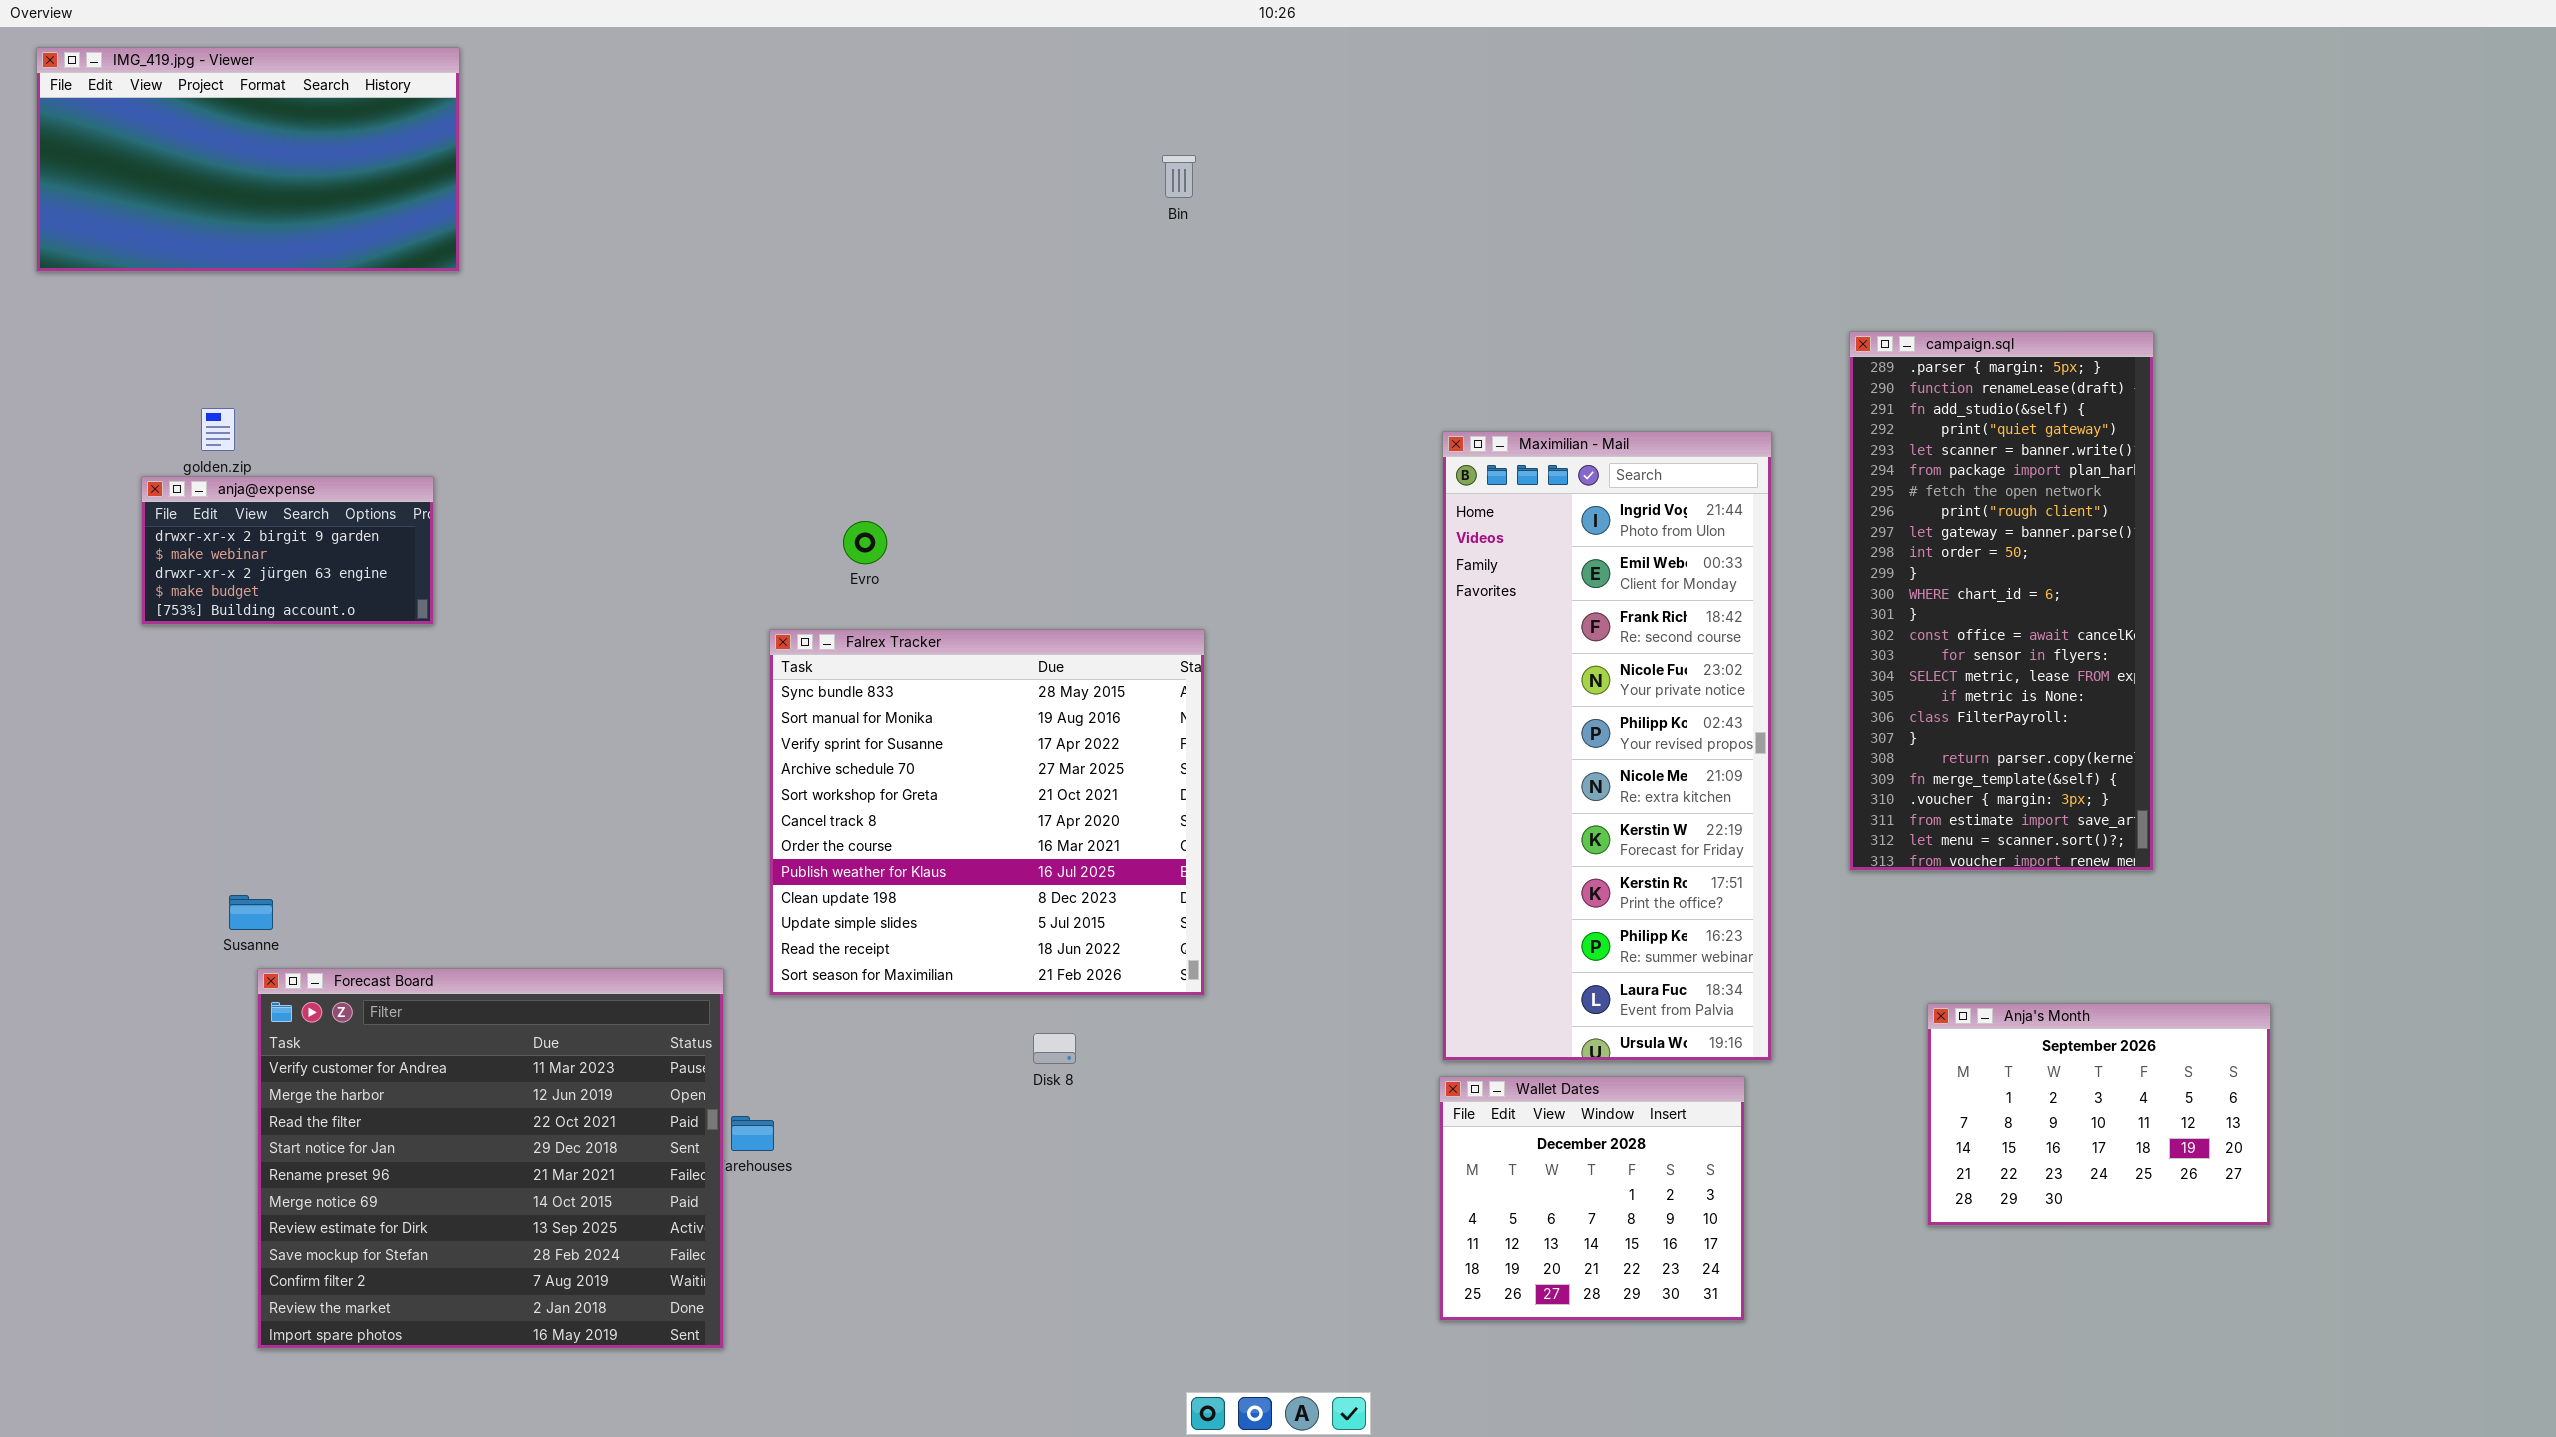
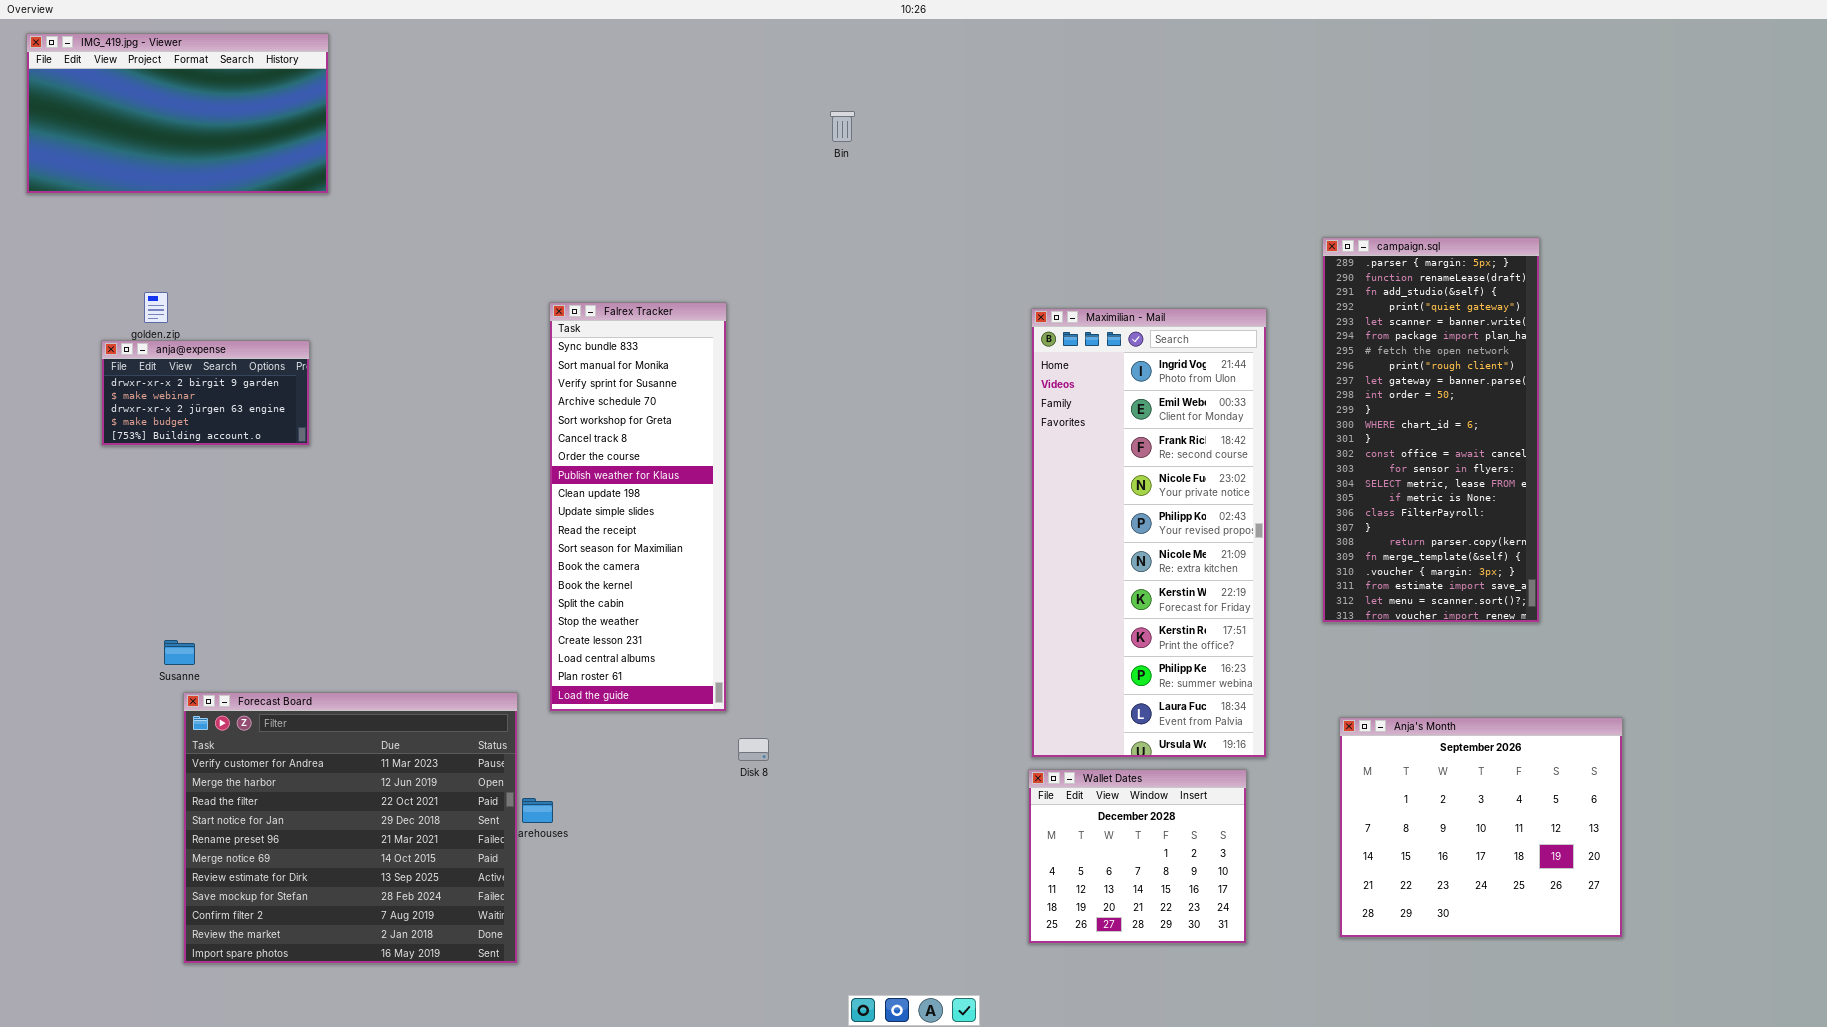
Falrex Tracker: [769,629,1205,996] -> [549,302,727,712], resized
Anja's Month: [1927,1003,2271,1226] -> [1339,717,1623,938], resized

